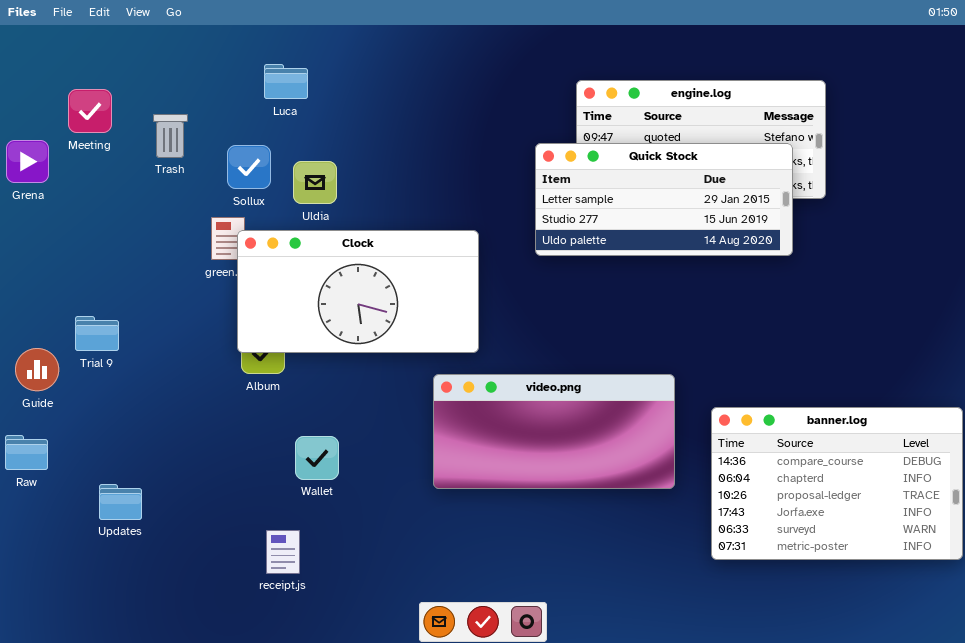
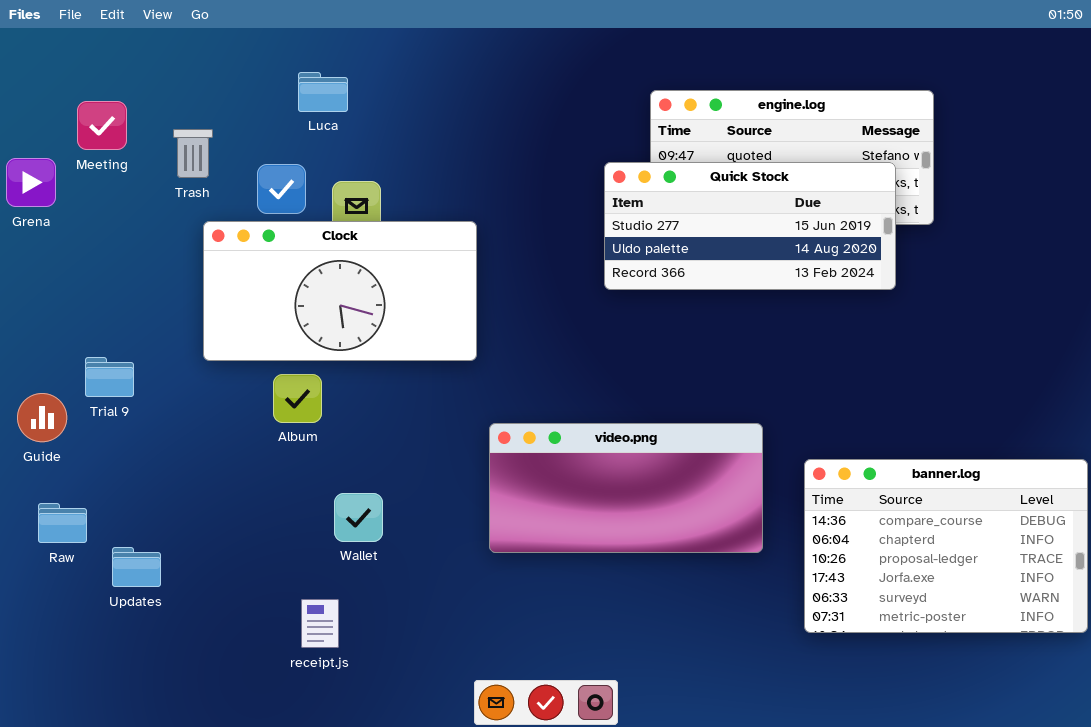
Quick Stock: [535,143,793,256] -> [604,162,896,290], scrolled down 1 row
Clock: [237,230,479,353] -> [203,221,477,361], moved
Raw: [5,435,48,470] -> [38,503,87,543], moved

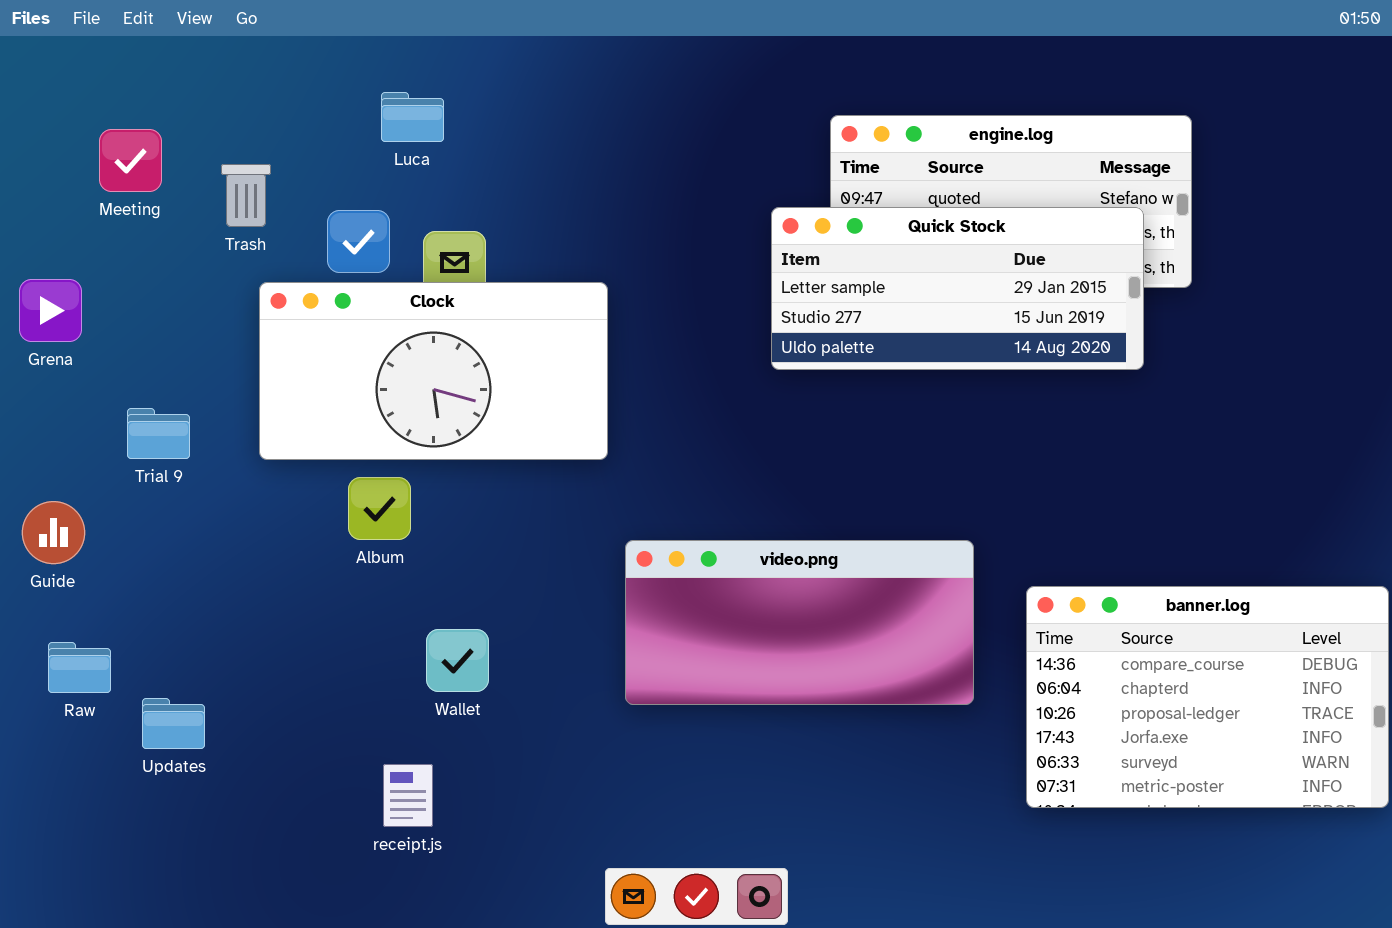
Grena: [6,158,56,207] -> [19,279,82,342], moved
Quick Stock: [604,162,896,290] -> [771,207,1144,370], scrolled up 1 row
Trial 9: [85,357,134,397] -> [127,408,190,459], moved

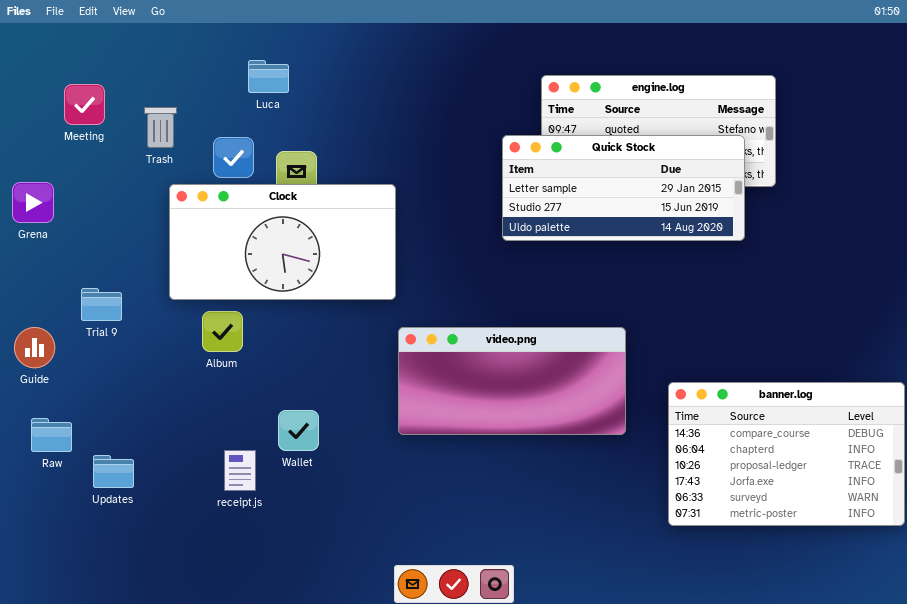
Trial 9: [127,408,190,459] -> [81,288,122,321], moved
Album: [348,477,411,540] -> [202,311,243,352], moved
video.png: [625,540,974,705] -> [398,327,626,435], moved
receipt.js: [383,764,433,827] -> [224,450,256,491], moved

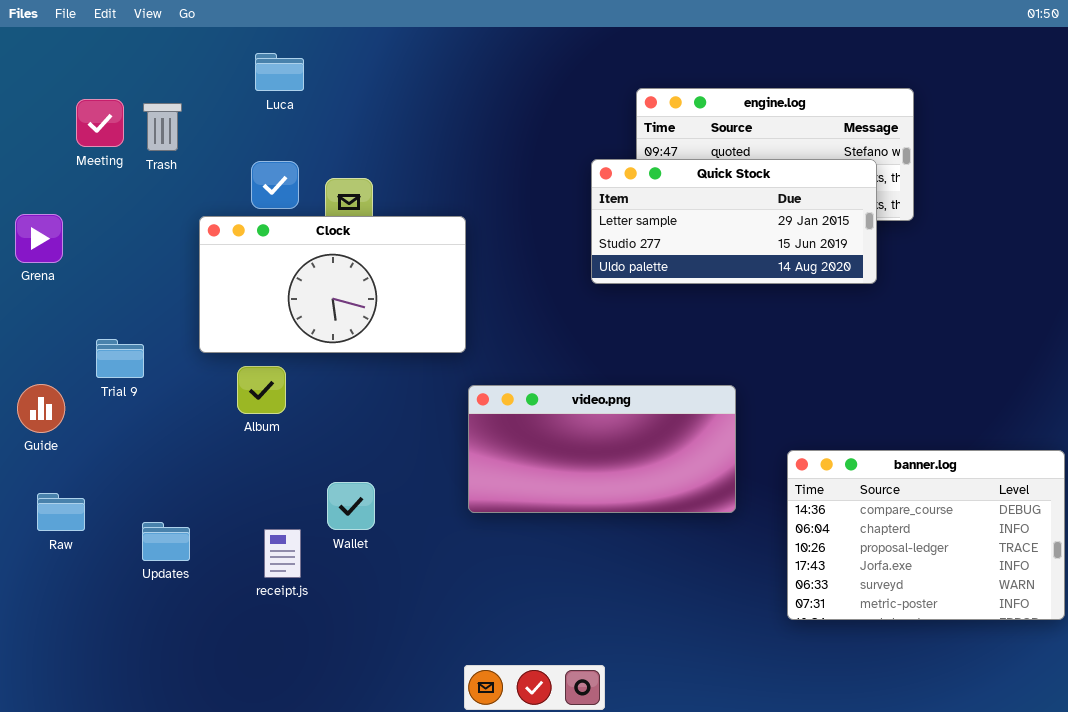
Luca: [248,60,289,93] -> [255,53,304,91], moved
Trash: [144,107,177,148] -> [143,103,182,151], moved
Updates: [93,455,134,488] -> [142,522,190,561], moved

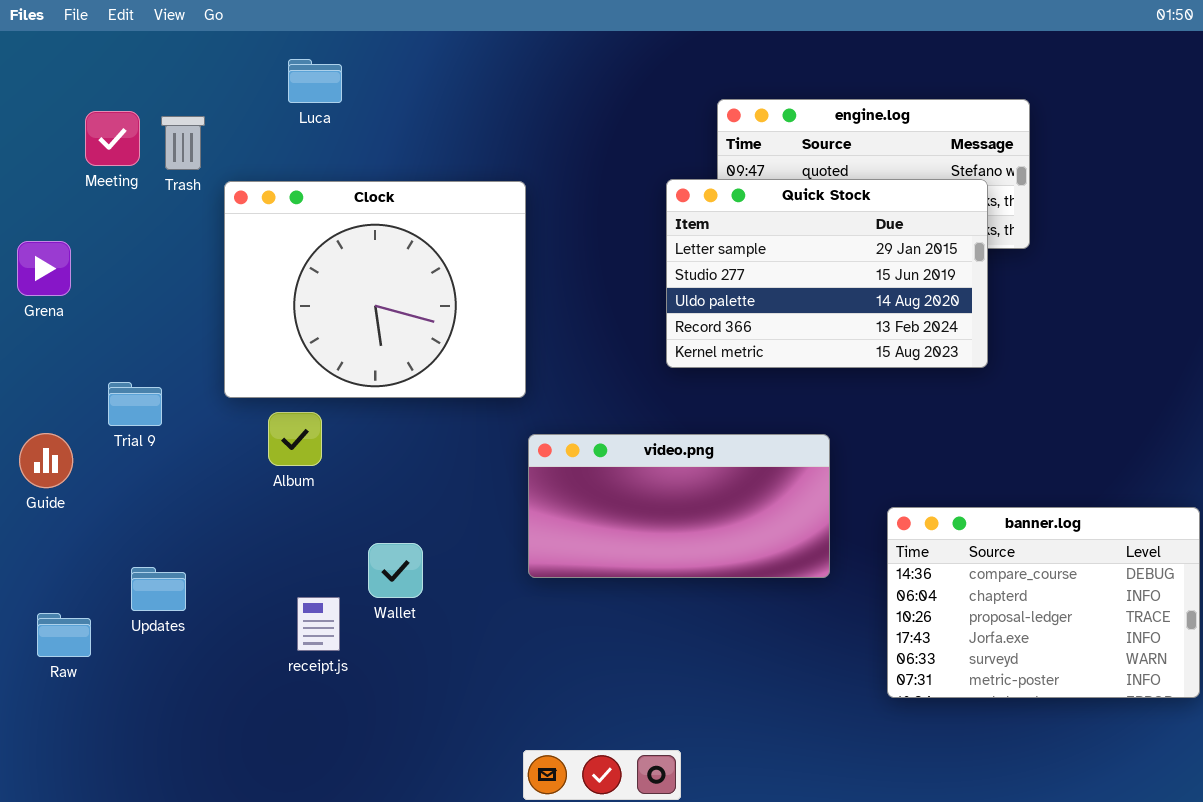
Quick Stock: [591,159,877,284] -> [666,179,988,368], resized
Clock: [199,216,466,353] -> [224,181,526,398], resized
Raw: [37,493,85,531] -> [37,613,91,657], moved
Updates: [142,522,190,561] -> [131,567,186,611], moved

